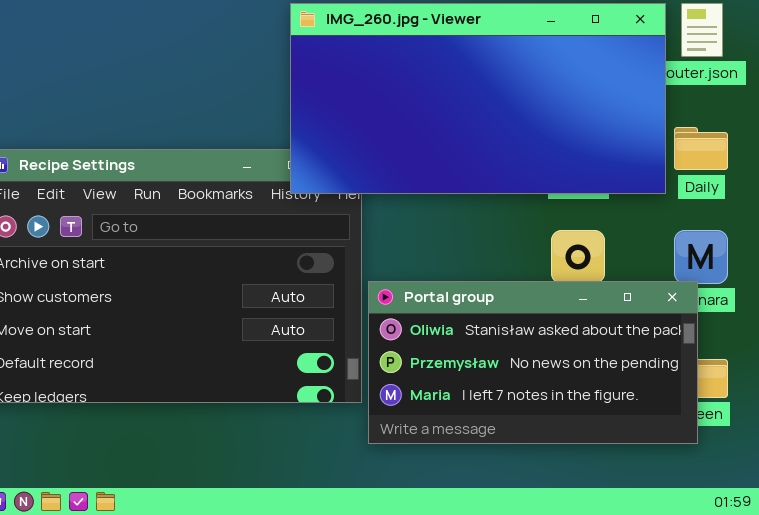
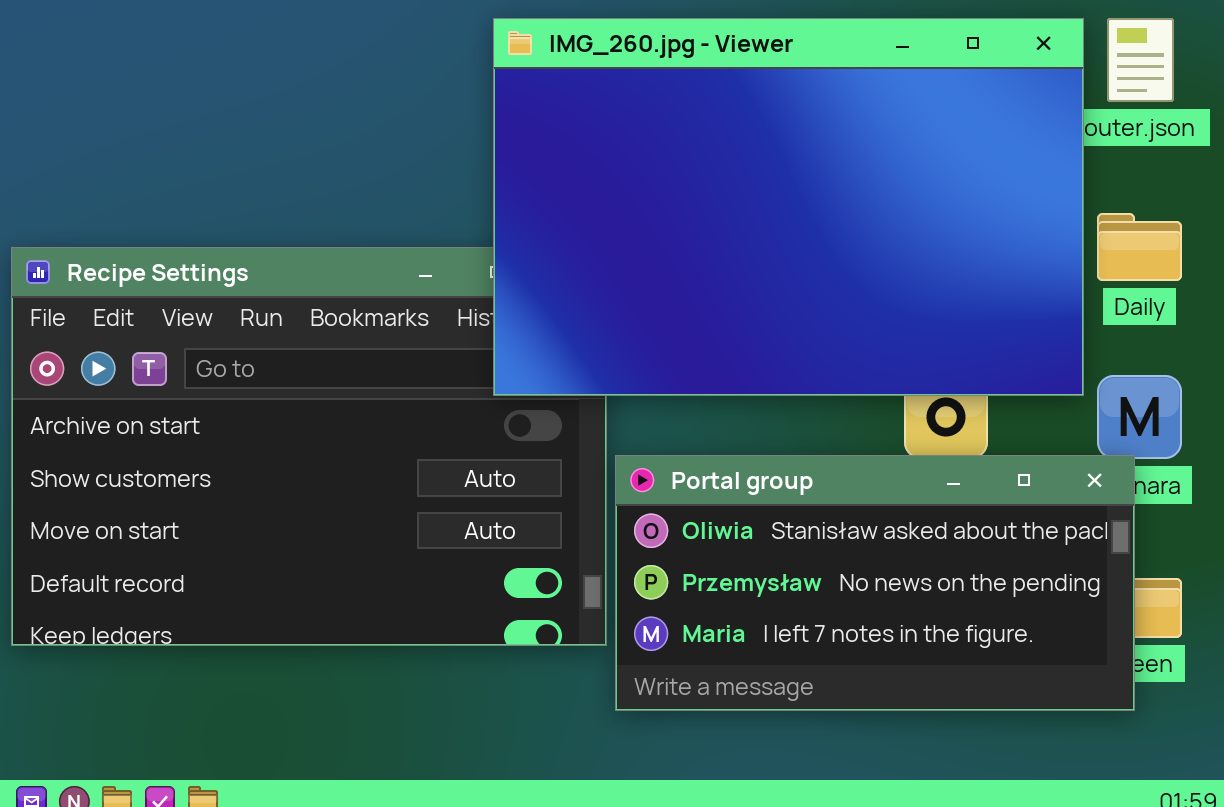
IMG_260.jpg - Viewer: [290,3,666,194] -> [493,18,1084,396], resized

